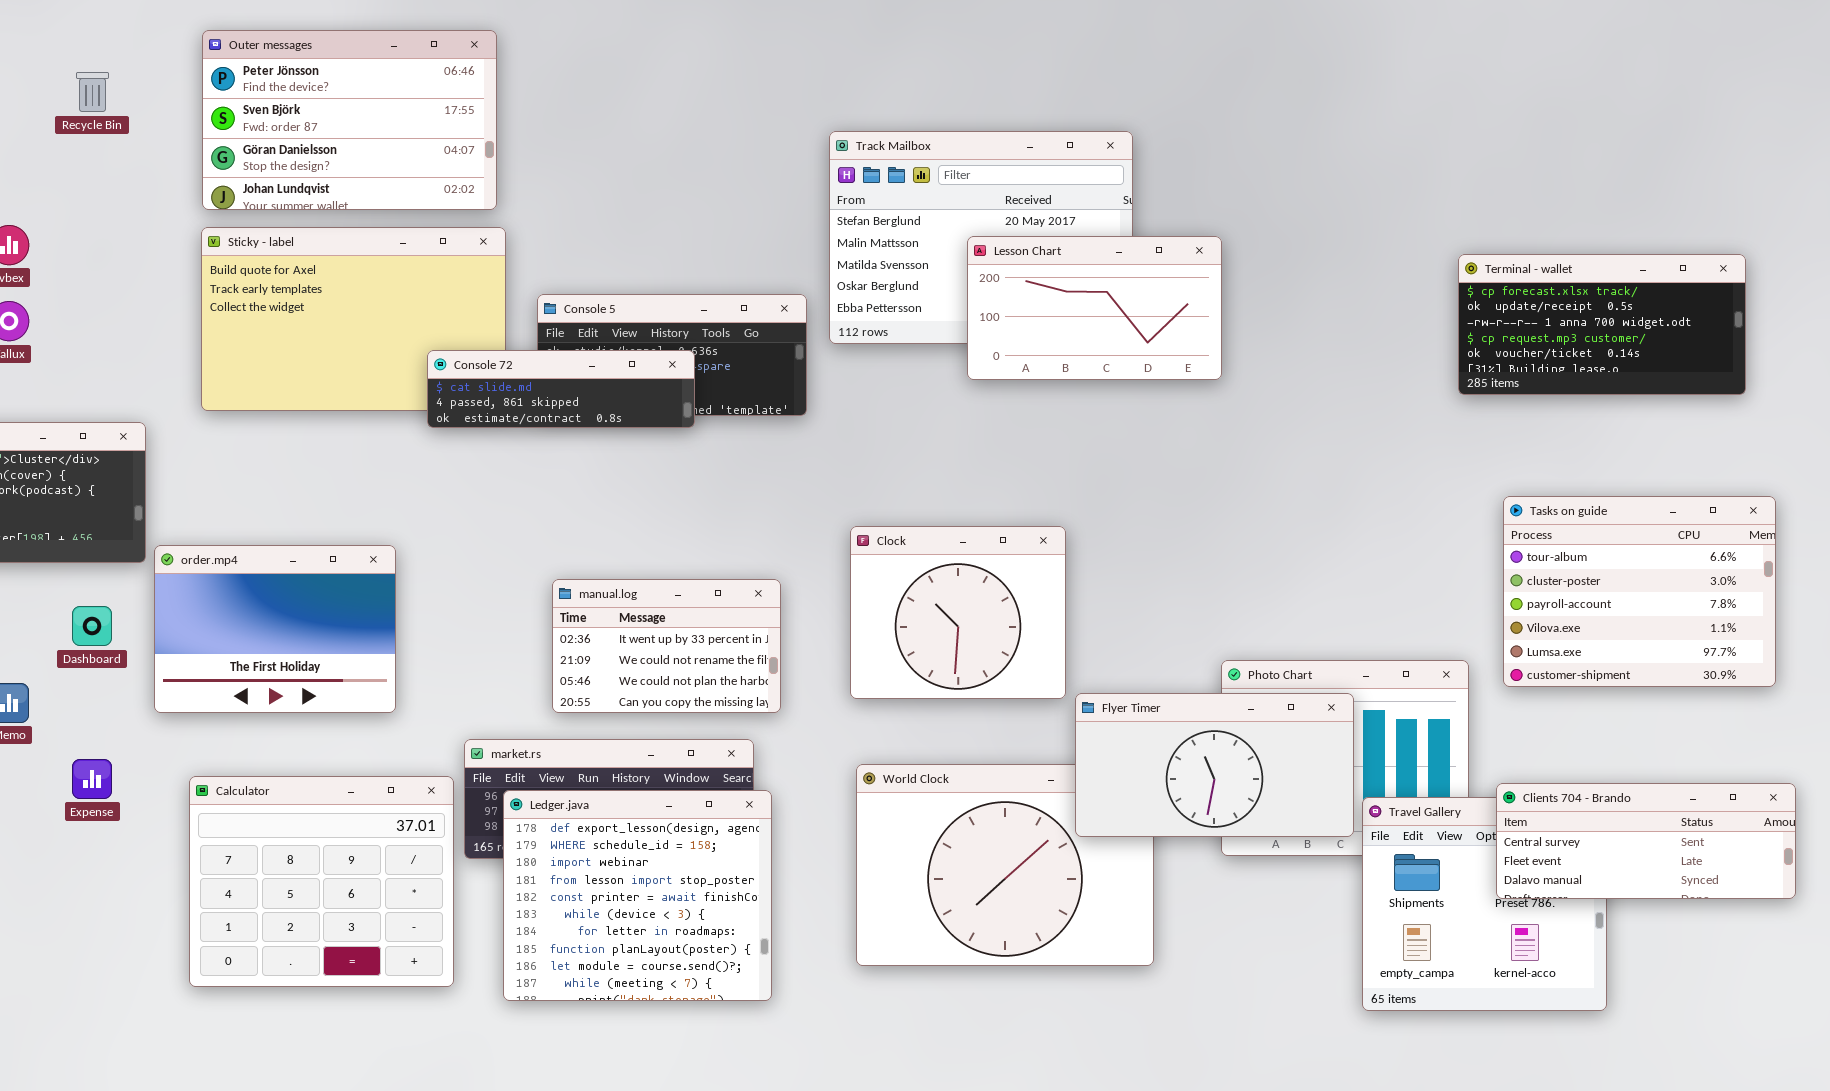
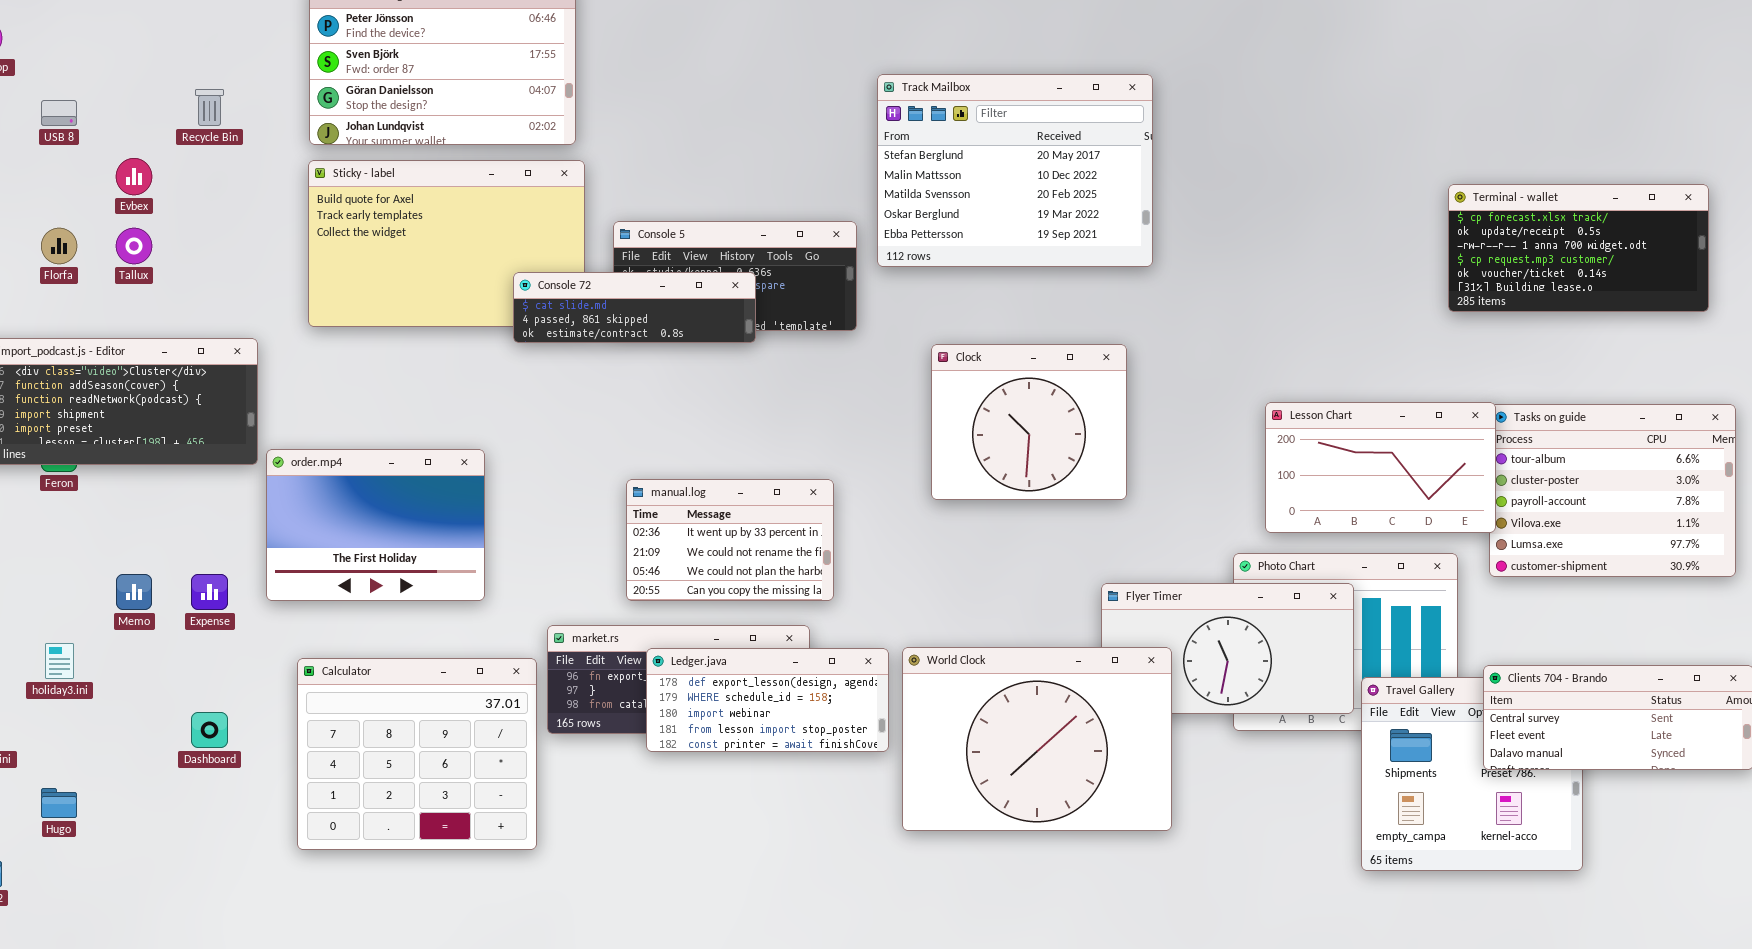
Recycle Bin: [76,72,109,112] -> [195,89,224,126], moved
Lesson Chart: [967,236,1222,380] -> [1265,402,1496,533], moved
Clock: [850,526,1066,699] -> [931,344,1127,500], moved
Dashboard: [72,606,112,646] -> [191,712,228,748], moved
Expense: [72,759,112,799] -> [191,574,228,610], moved
World Clock: [856,764,1154,966] -> [902,647,1172,831], raised
Ledger.java: [503,790,772,1001] -> [646,648,889,752], moved, resized

